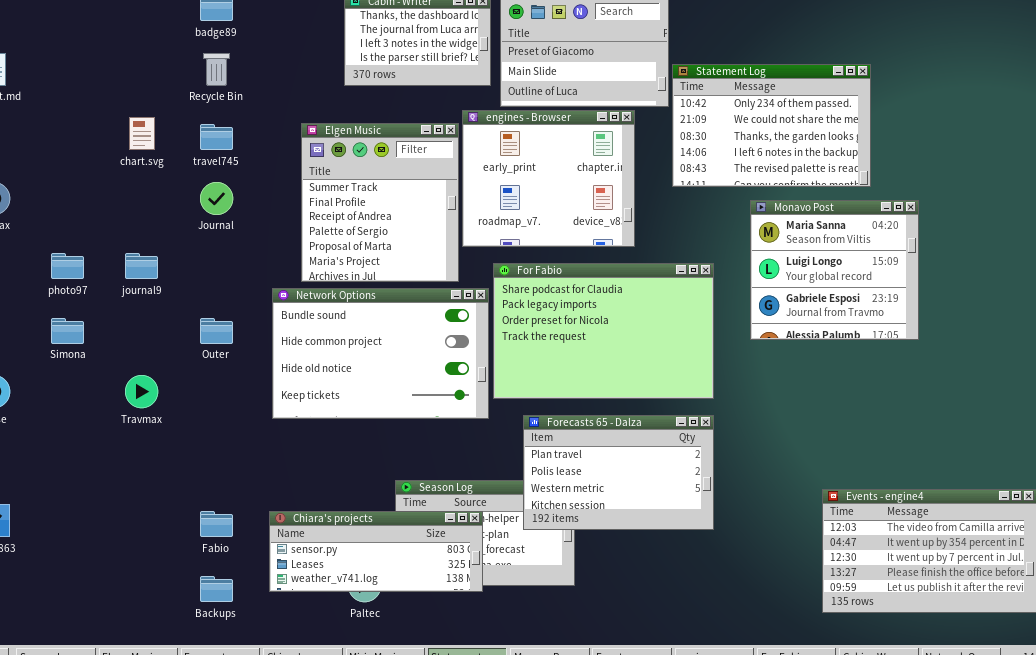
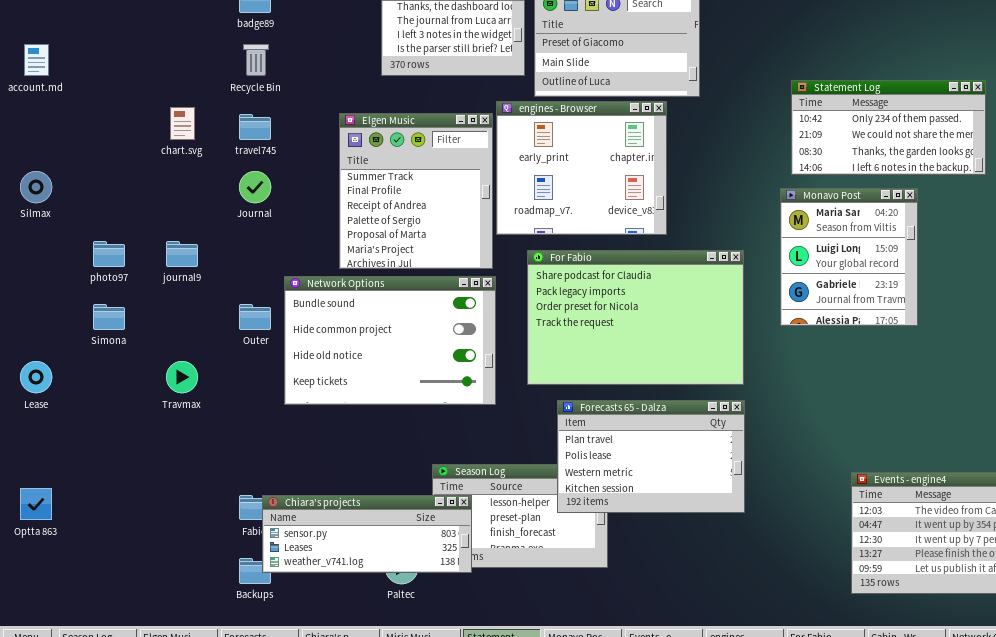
Statement Log: [672,64,871,187] -> [791,80,986,175], moved, resized
Monavo Post: [750,200,919,340] -> [780,188,918,326], resized
Network Options: [272,288,489,419] -> [284,276,496,405], moved
Chiara's projects: [269,511,483,592] -> [262,495,472,573], moved

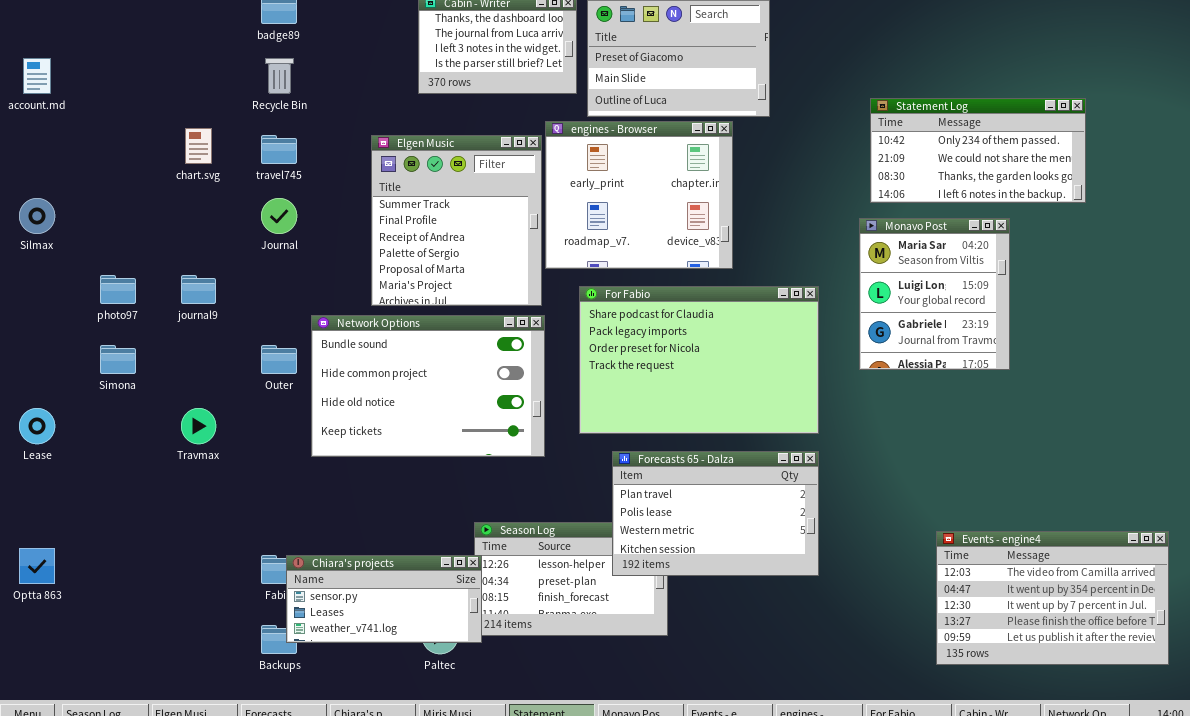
Chiara's projects: [262,495,472,573] -> [286,555,482,643], resized

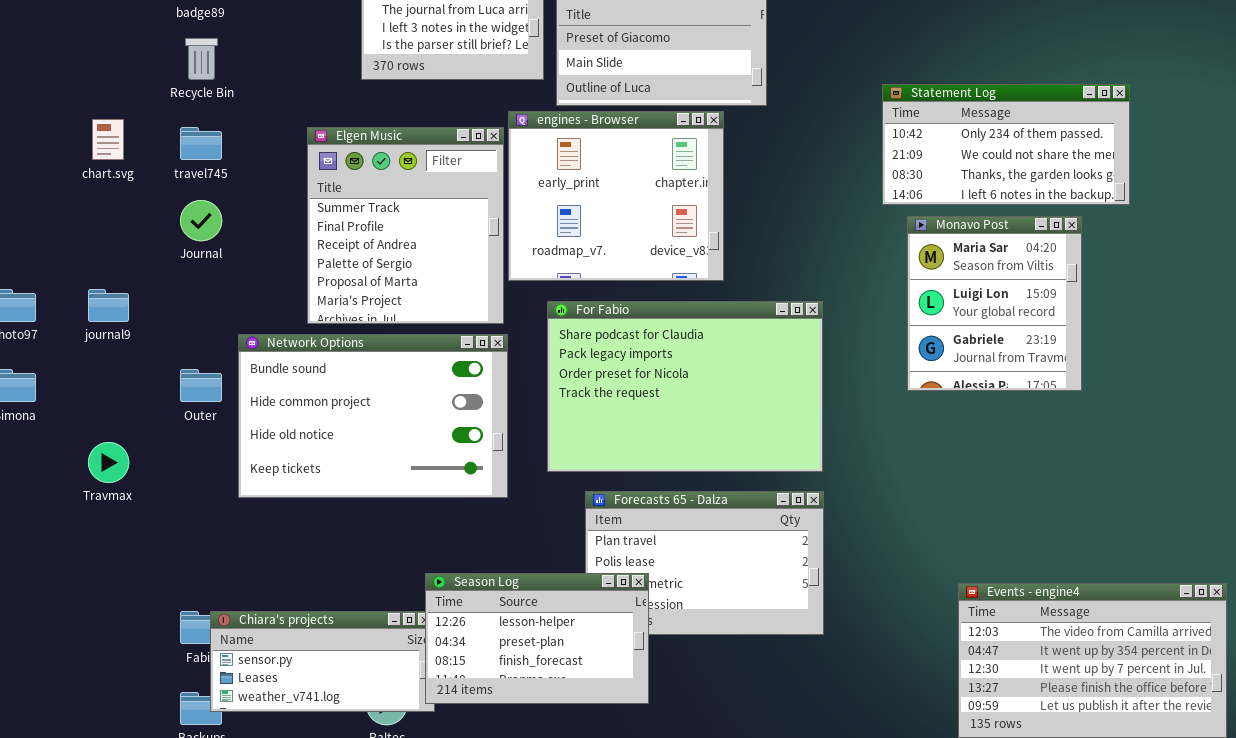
Monavo Post: [859,218,1010,370] -> [907,216,1082,391], moved
Season Log: [474,522,668,636] -> [425,573,649,704], raised

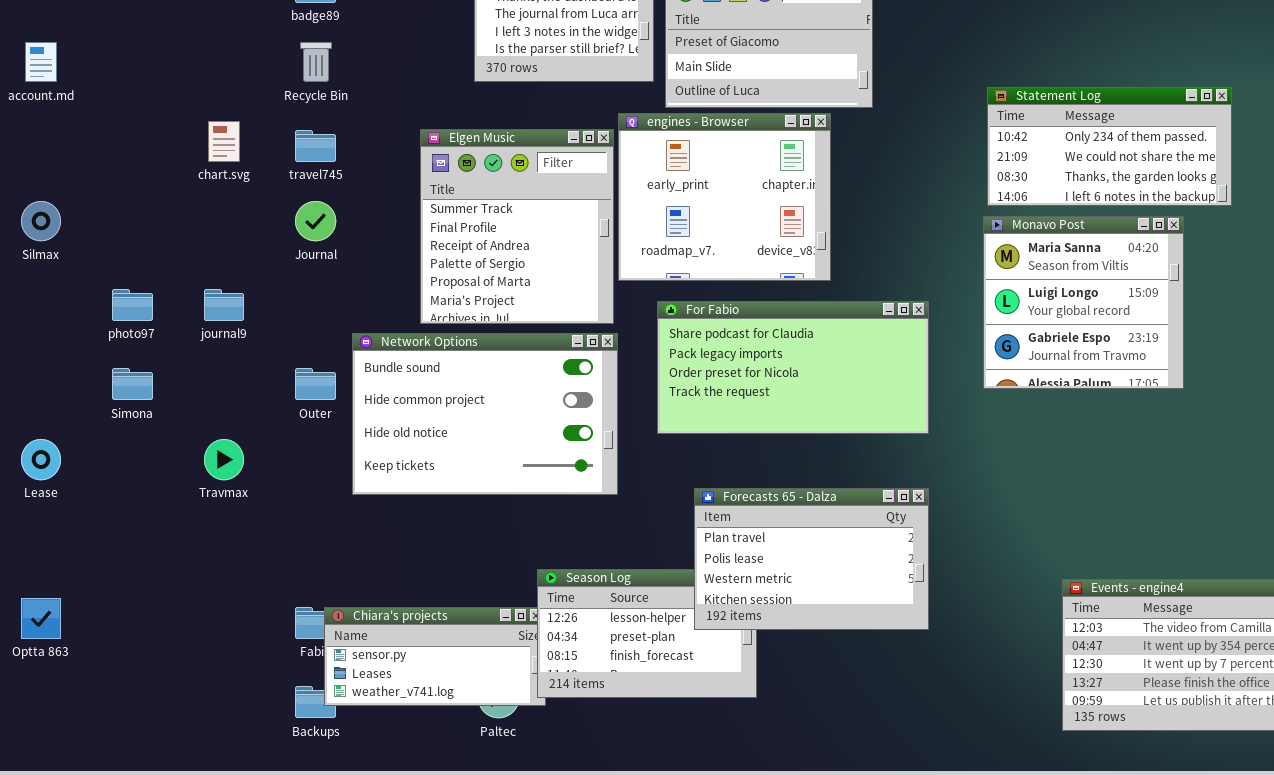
Monavo Post: [907,216,1082,391] -> [983,216,1184,389], resized
For Fabio: [547,301,823,472] -> [657,301,929,434], resized
Forecasts 65 - Dalza: [585,491,824,635] -> [694,488,929,630], raised

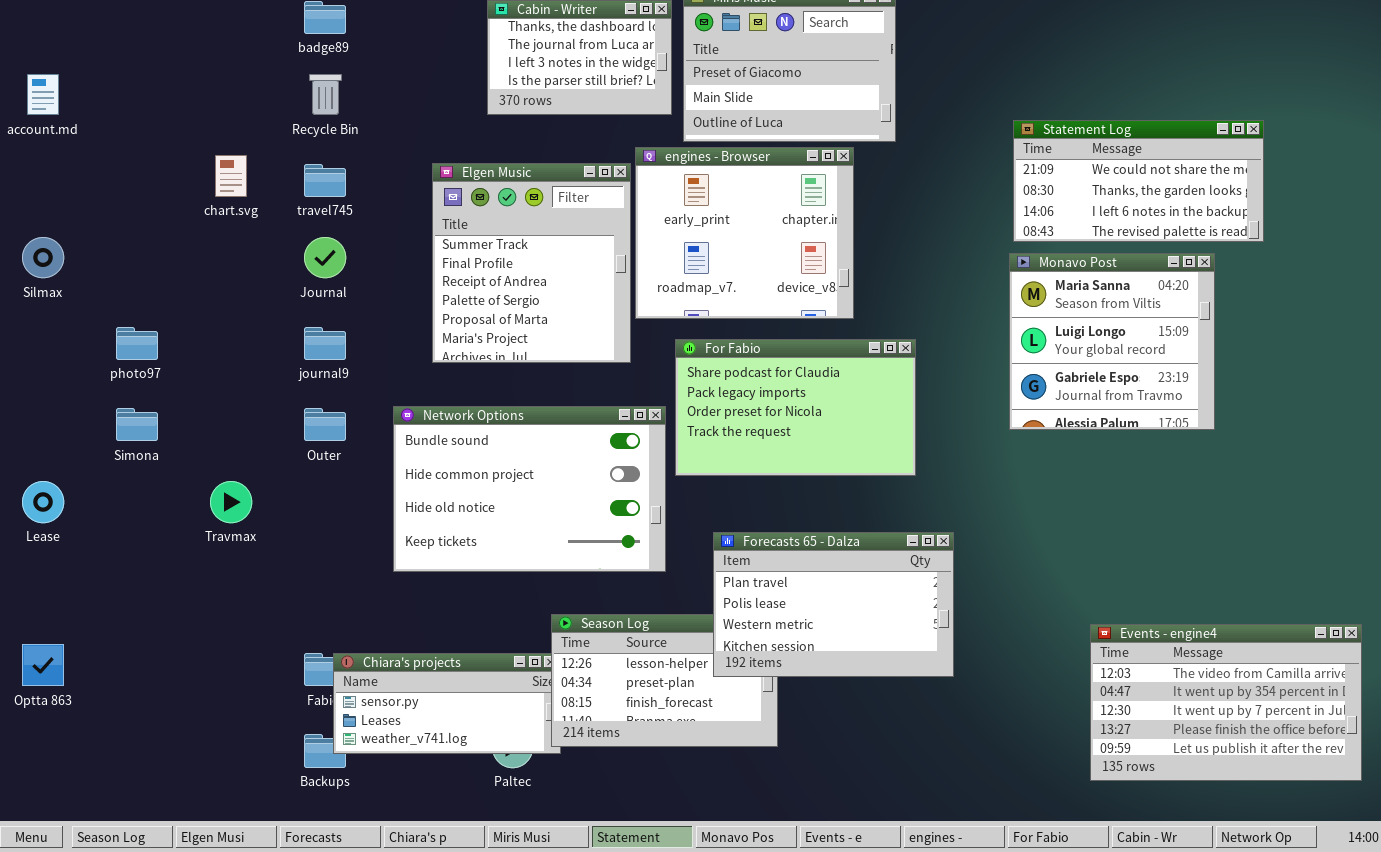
Statement Log: [987,87,1232,206] -> [1013,120,1264,242], scrolled down 1 row
journal9: [204,289,244,321] -> [304,327,346,360], moved
For Fabio: [657,301,929,434] -> [675,339,916,476], resized
Network Options: [352,333,618,495] -> [393,406,666,572], moved

